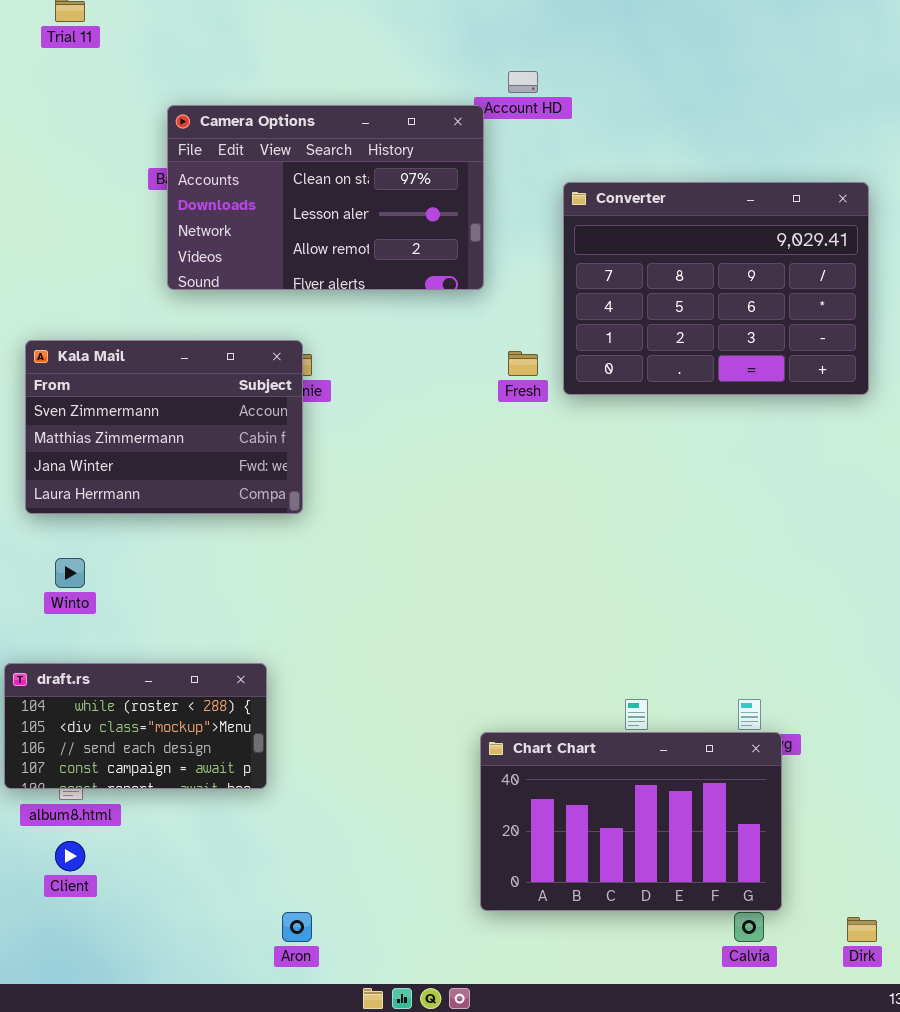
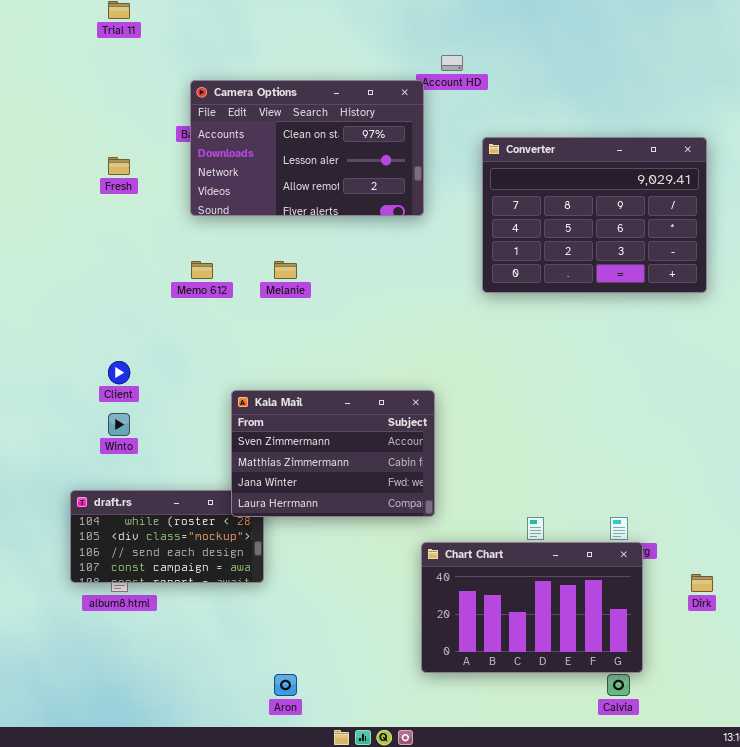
Kala Mail: [25,340,303,514] -> [231,390,435,517], moved
Fresh: [508,351,538,376] -> [108,157,130,175], moved
Client: [55,841,85,871] -> [108,361,130,384], moved
Dirk: [847,917,877,942] -> [691,574,713,592], moved

